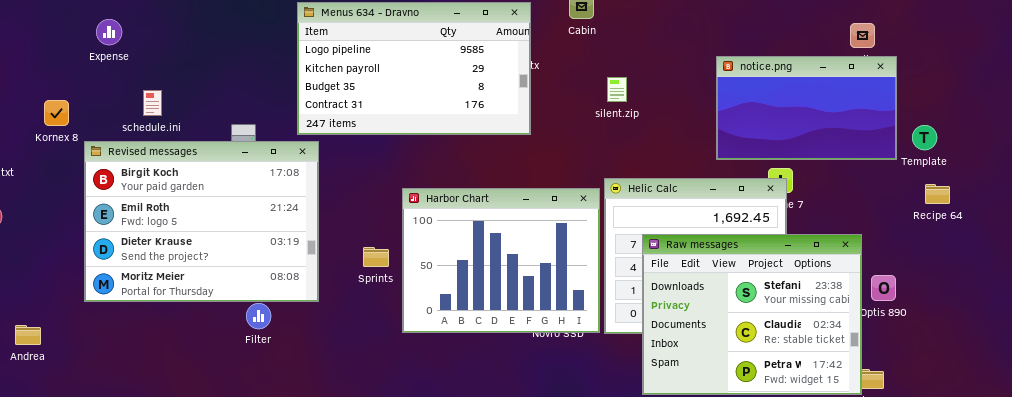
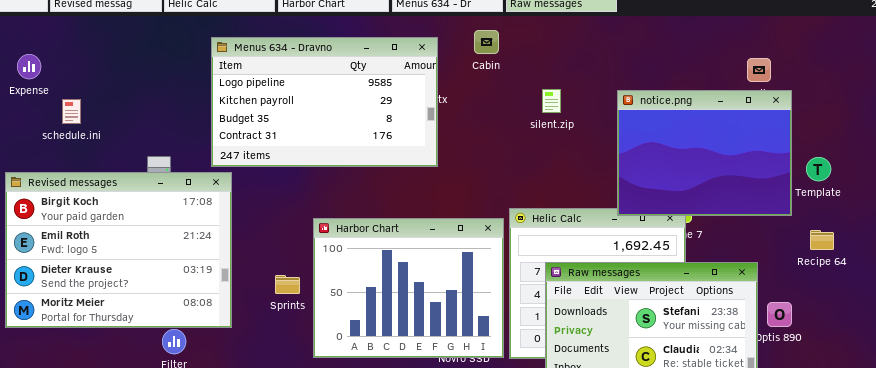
notice.png: [716,56,897,160] -> [617,90,792,216], resized
silent.zip: [607,77,627,102] -> [542,89,561,113], moved
schedule.ini: [143,90,162,116] -> [62,99,81,124], moved
Recipe 64: [925,184,950,204] -> [810,230,834,250], moved

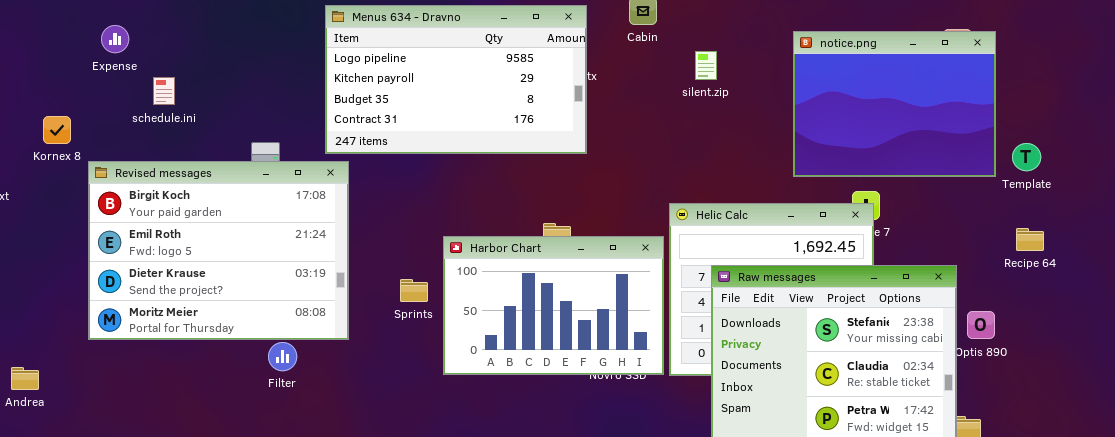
silent.zip: [542,89,561,113] -> [695,51,717,80], moved
notice.png: [617,90,792,216] -> [793,31,996,177], moved
Harbor Chart: [313,218,504,358] -> [443,236,664,375], resized

